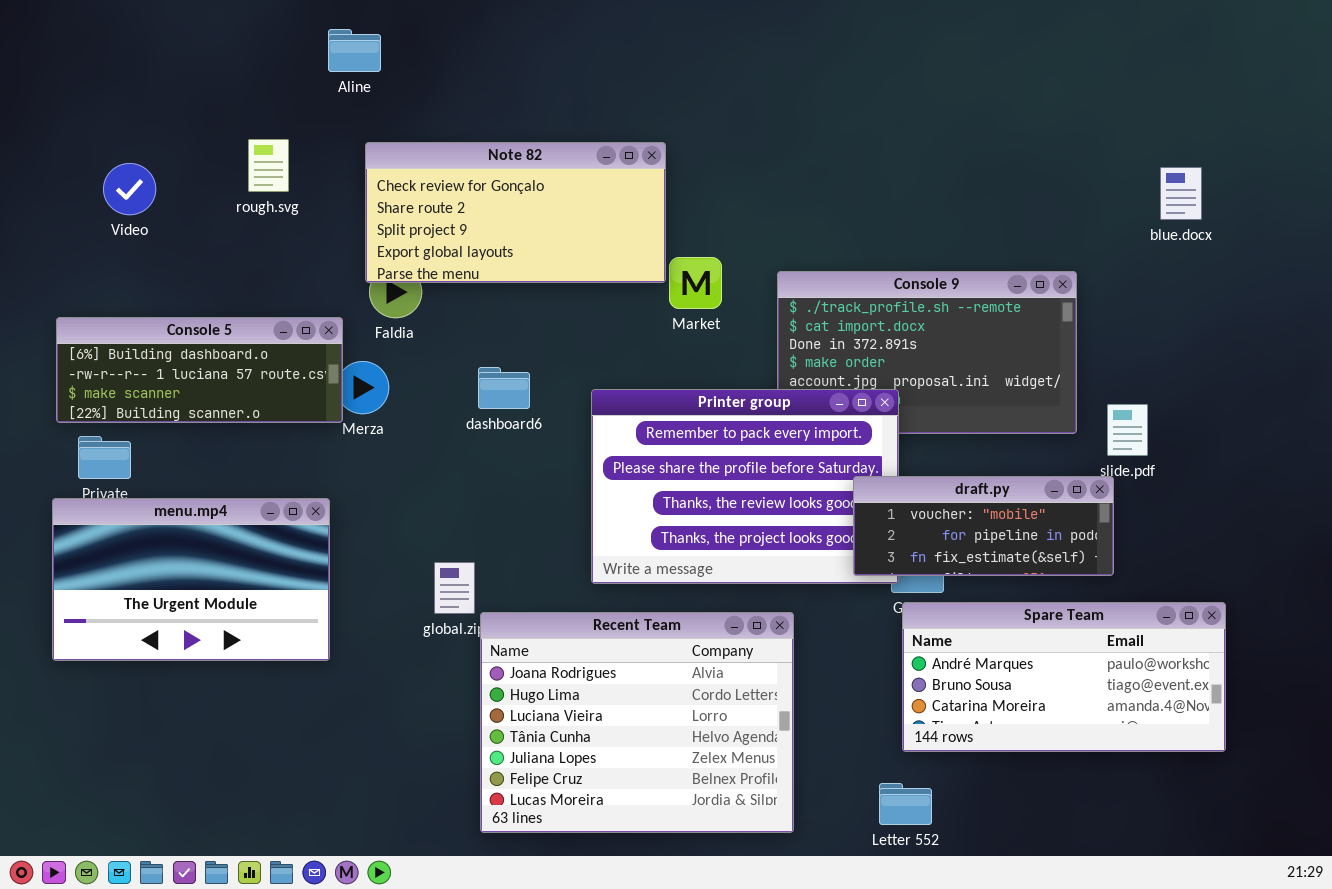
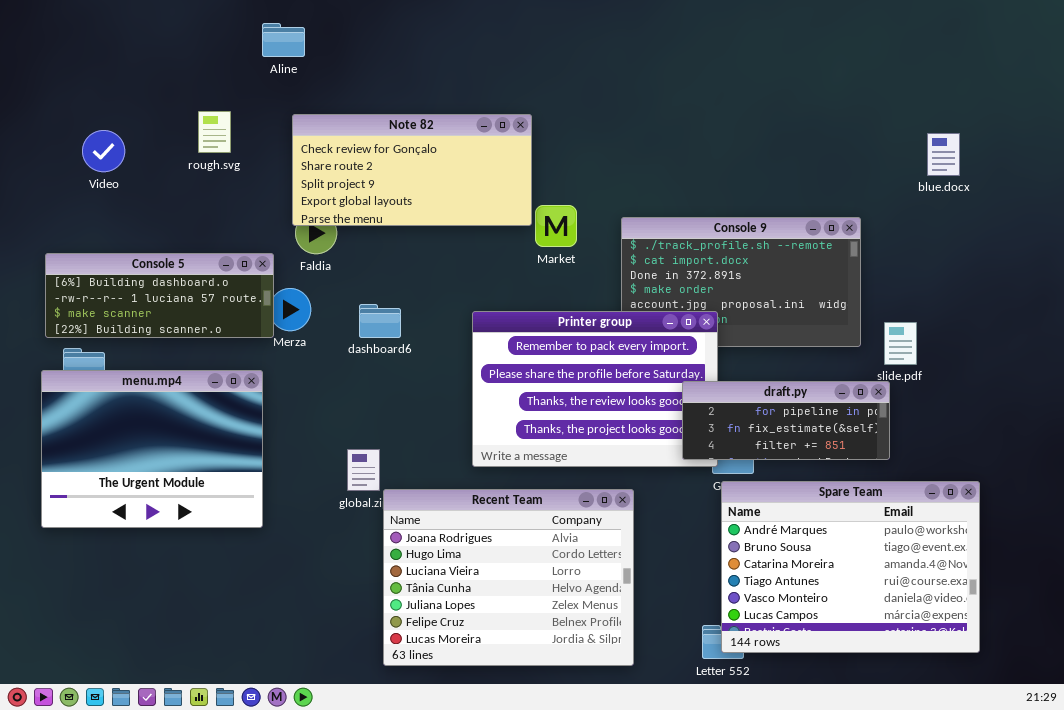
dashboard6: [478,367,530,409] -> [359,304,401,338], moved
draft.py: [853,476,1114,576] -> [682,381,890,460], scrolled down 1 row
menu.mp4: [52,498,330,661] -> [41,370,263,528], resized
Spare Team: [902,602,1226,752] -> [721,481,980,653], resized

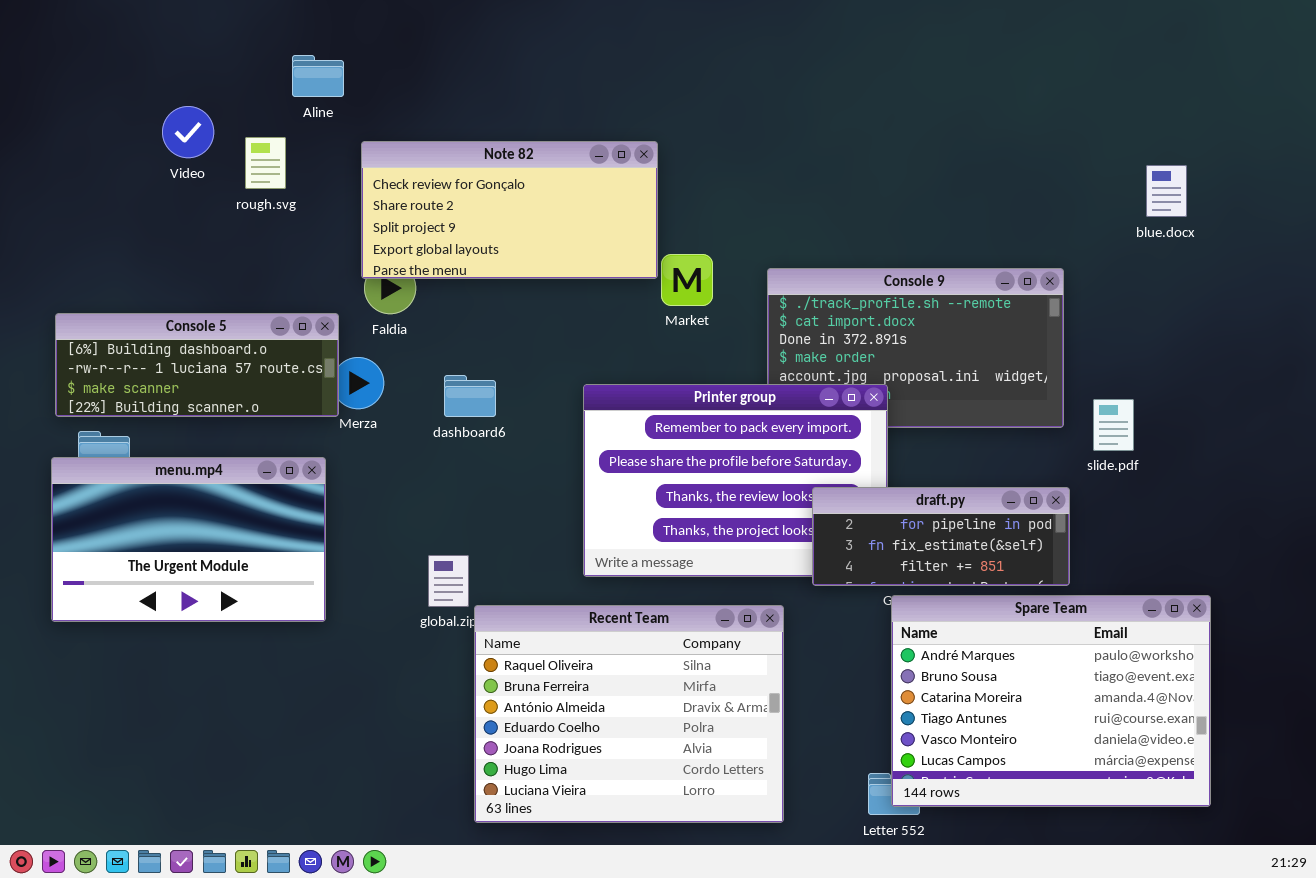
Aline: [262,23,305,57] -> [292,55,344,97], moved
Video: [82,130,125,172] -> [162,106,214,158], moved
menu.mp4: [41,370,263,528] -> [51,457,326,622], resized
draft.py: [682,381,890,460] -> [812,487,1070,586], moved
Recent Team: [383,489,634,666] -> [474,605,784,823], scrolled up 4 rows

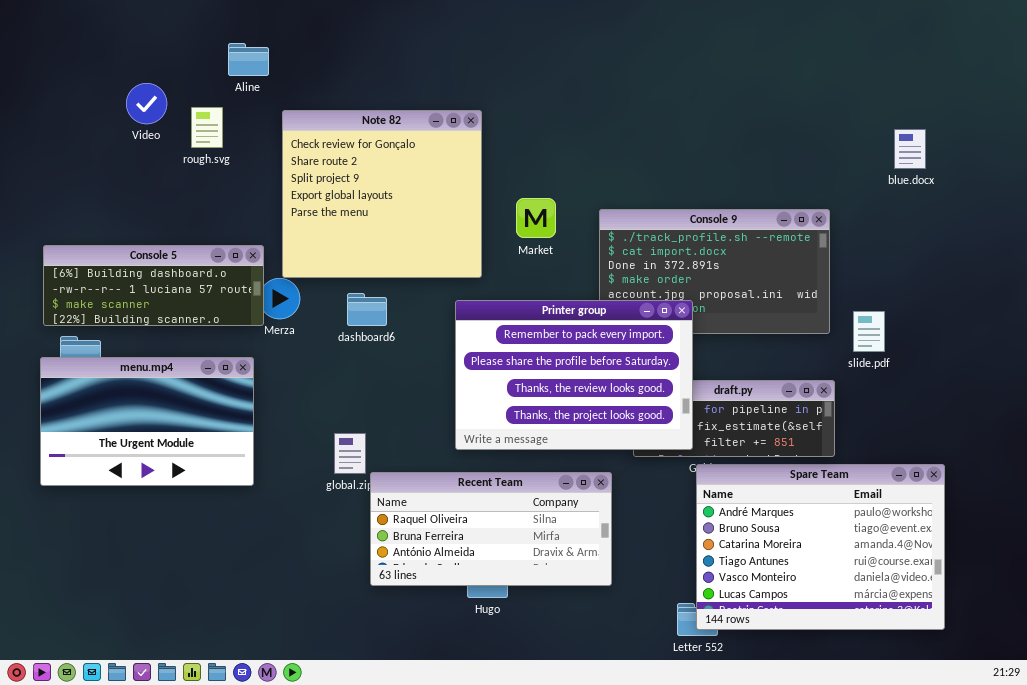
Note 82: [361,141,658,279] -> [282,110,482,278], resized
Printer group: [583,384,888,577] -> [455,300,693,450], raised
Recent Team: [474,605,784,823] -> [370,472,612,586], resized

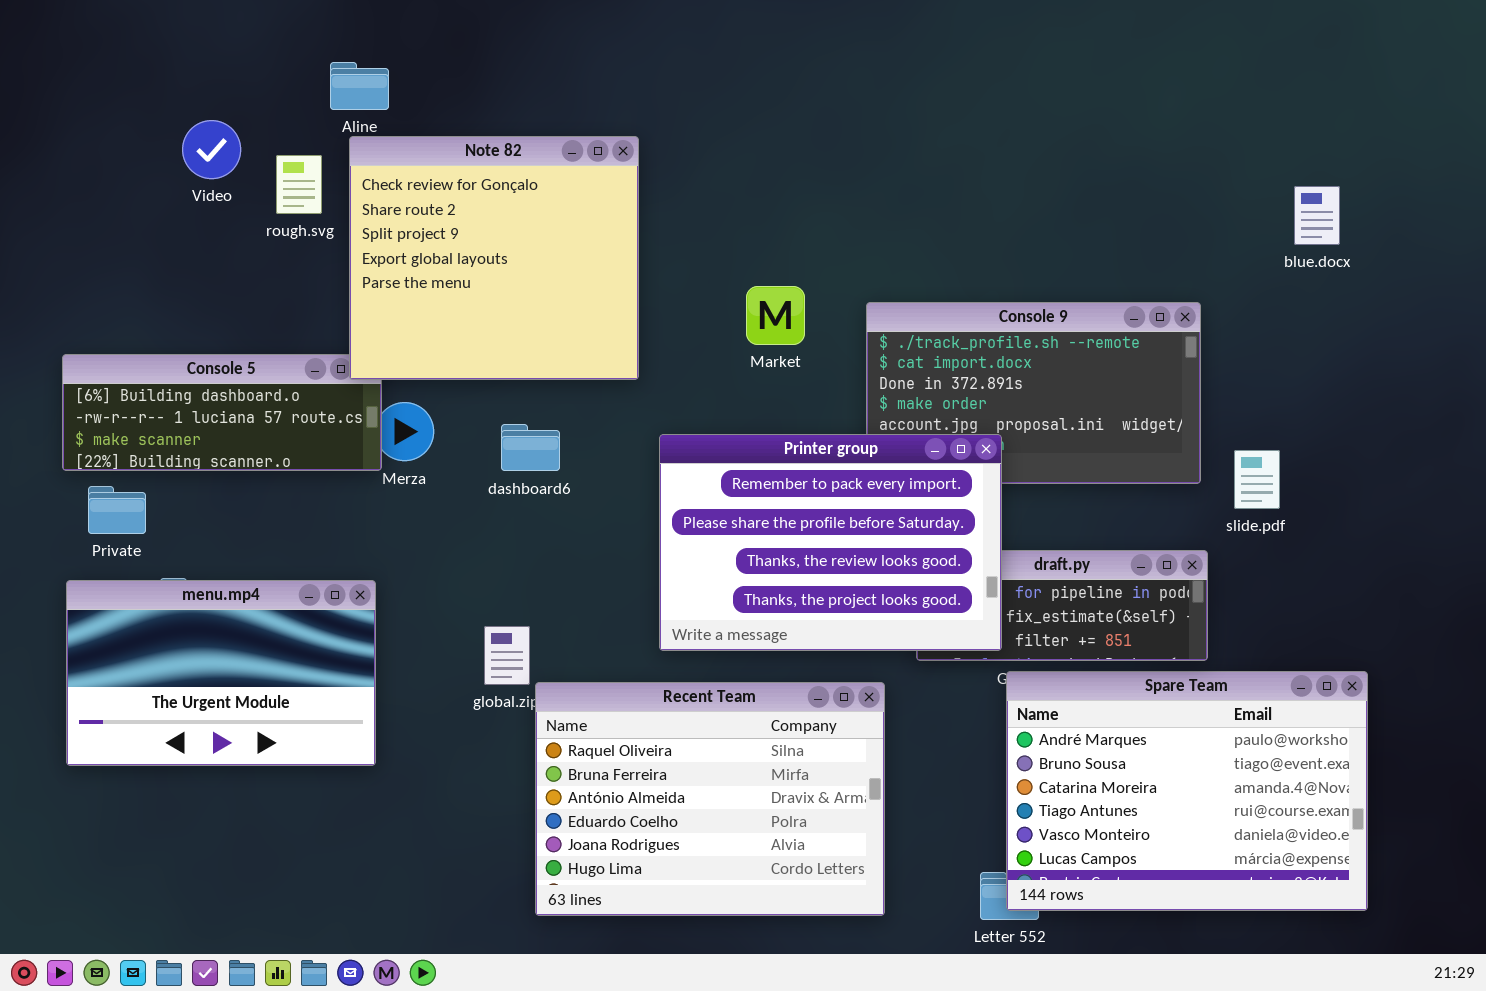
Note 82: [282,110,482,278] -> [349,136,639,380], moved
menu.mp4: [40,357,254,486] -> [66,580,376,766], moved
Recent Team: [370,472,612,586] -> [535,682,885,916], resized

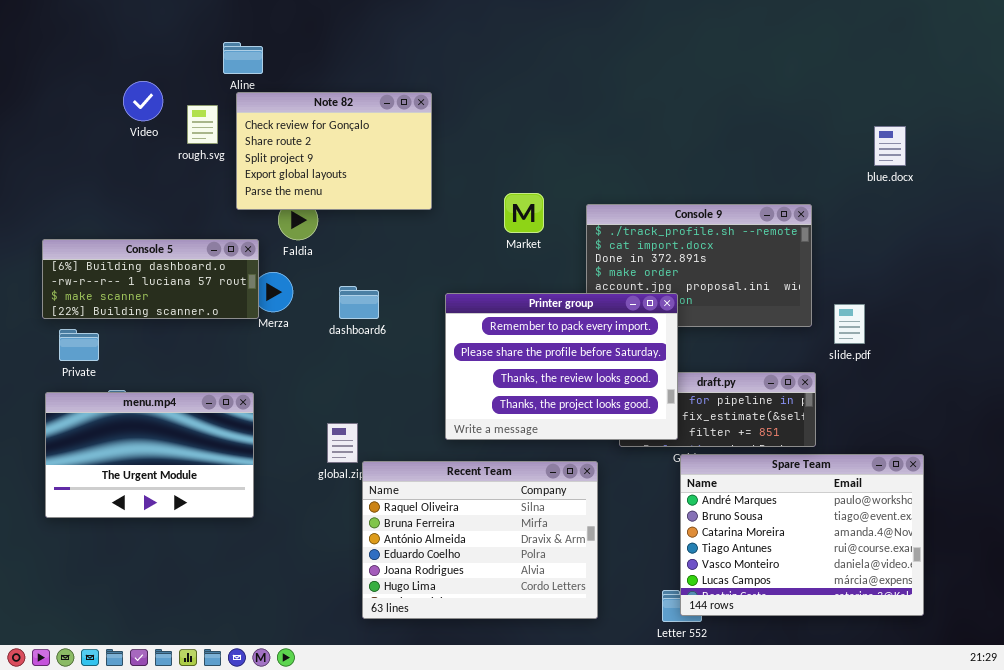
Note 82: [349,136,639,380] -> [236,92,432,210], resized

